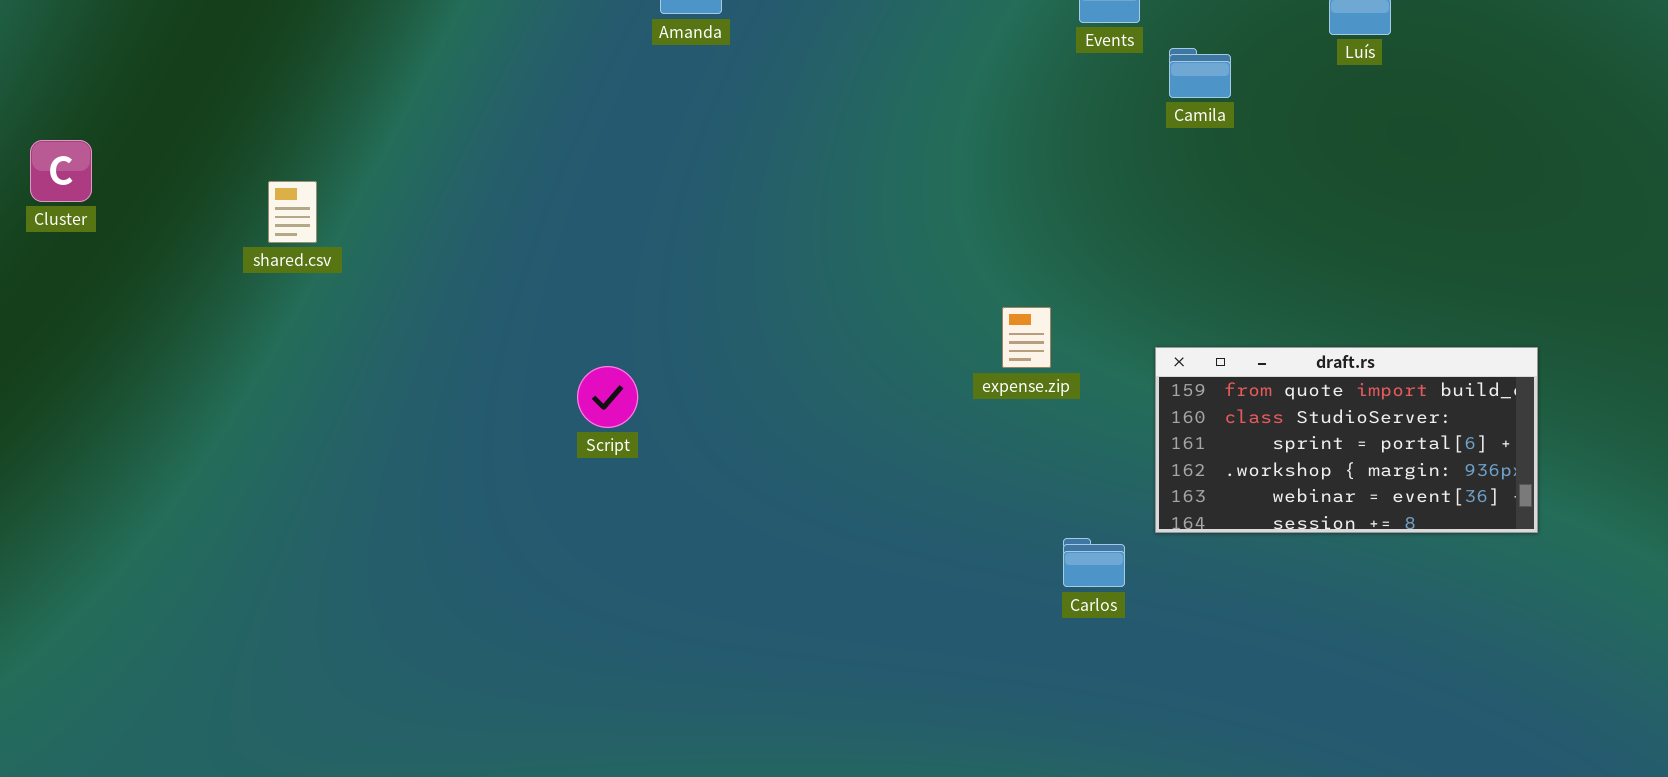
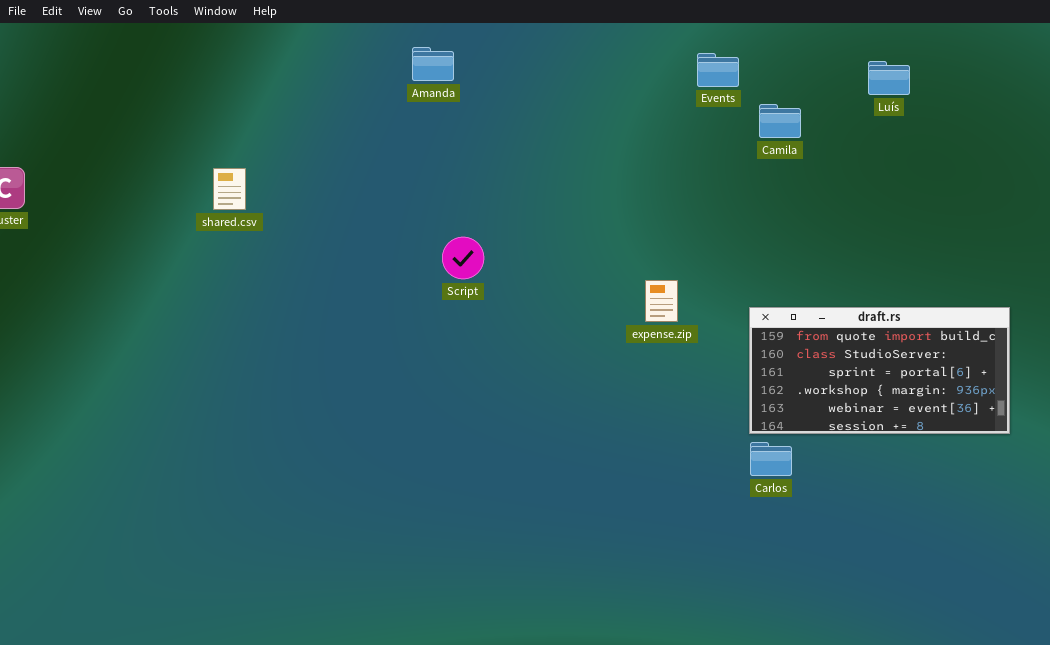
shared.csv: [268,181,317,243] -> [213,168,246,210], moved
Script: [577,366,638,428] -> [442,237,484,279], moved
Carlos: [1063,538,1125,587] -> [750,442,792,476], moved

